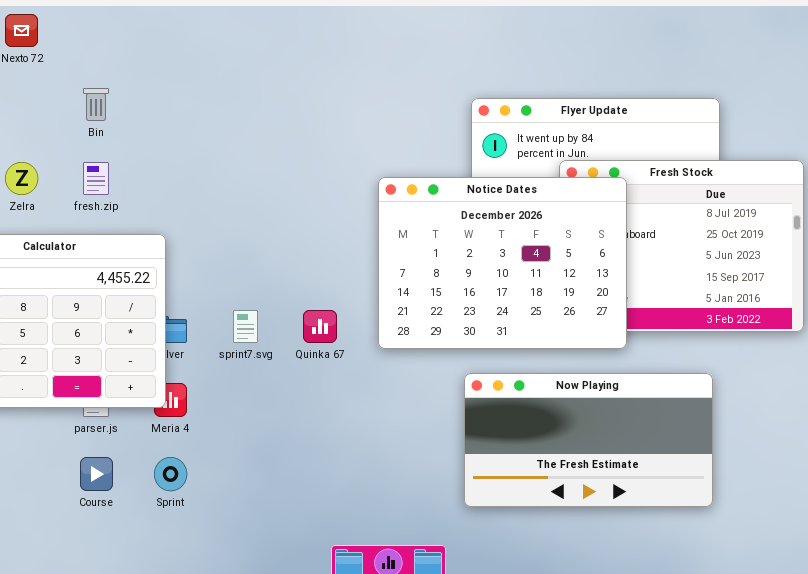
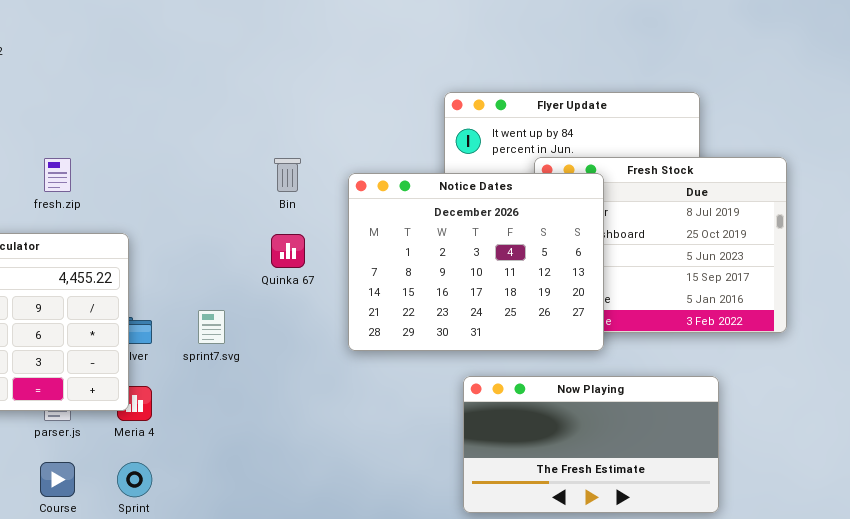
Bin: [83,88,109,121] -> [274,158,301,192], moved
Quinka 67: [303,310,337,343] -> [271,234,305,268], moved
Now Playing: [464,373,713,507] -> [463,376,719,513], moved

